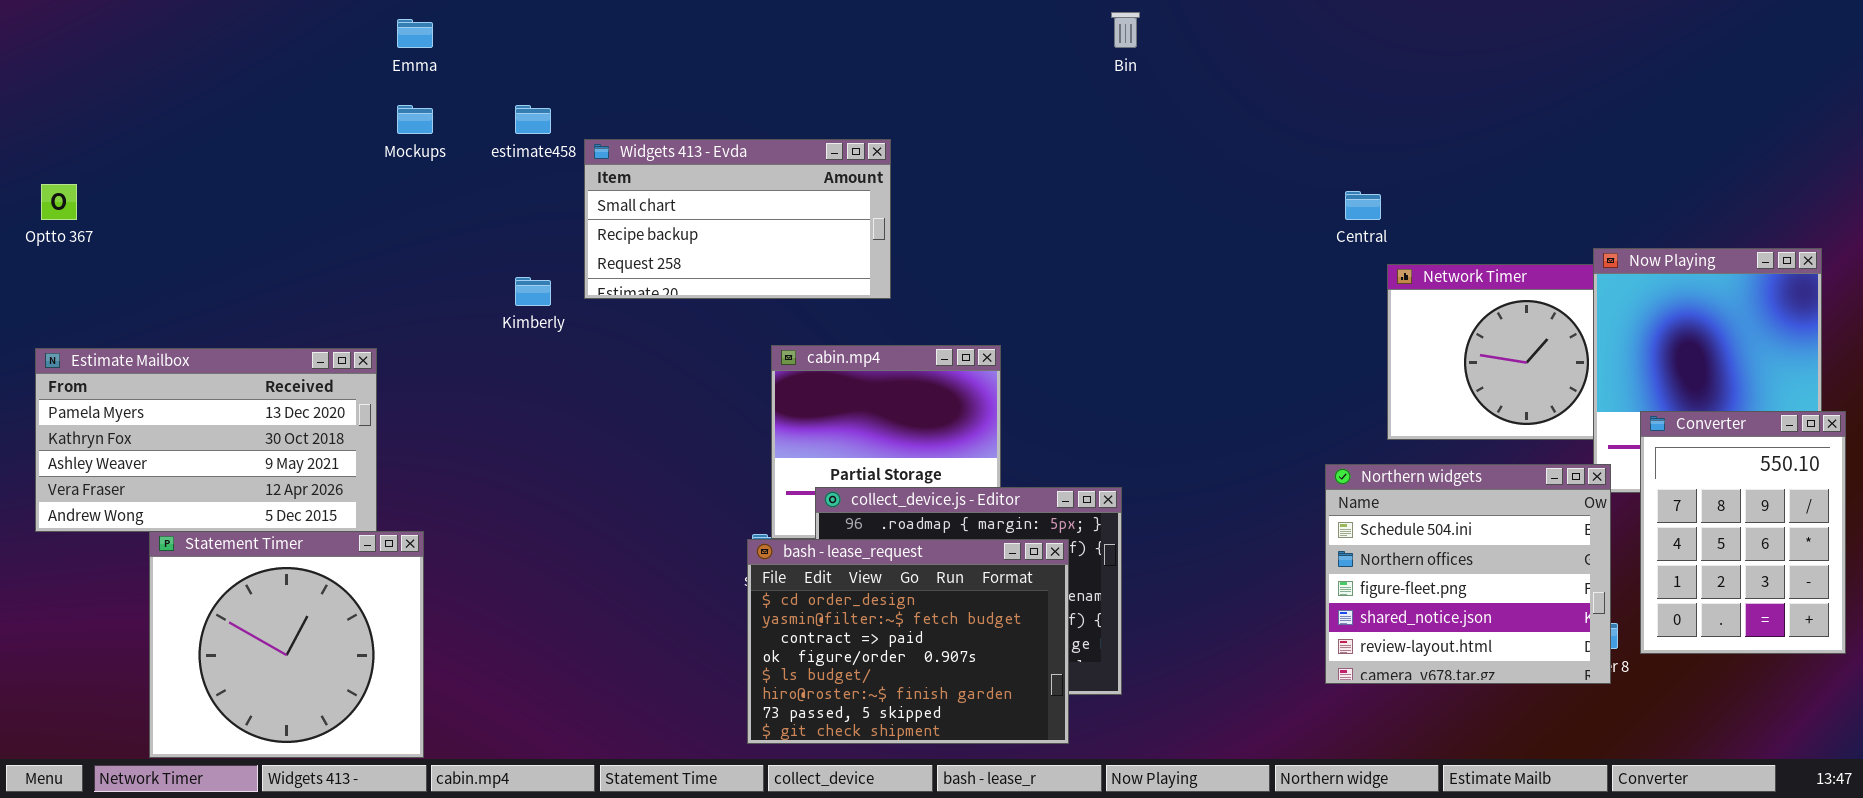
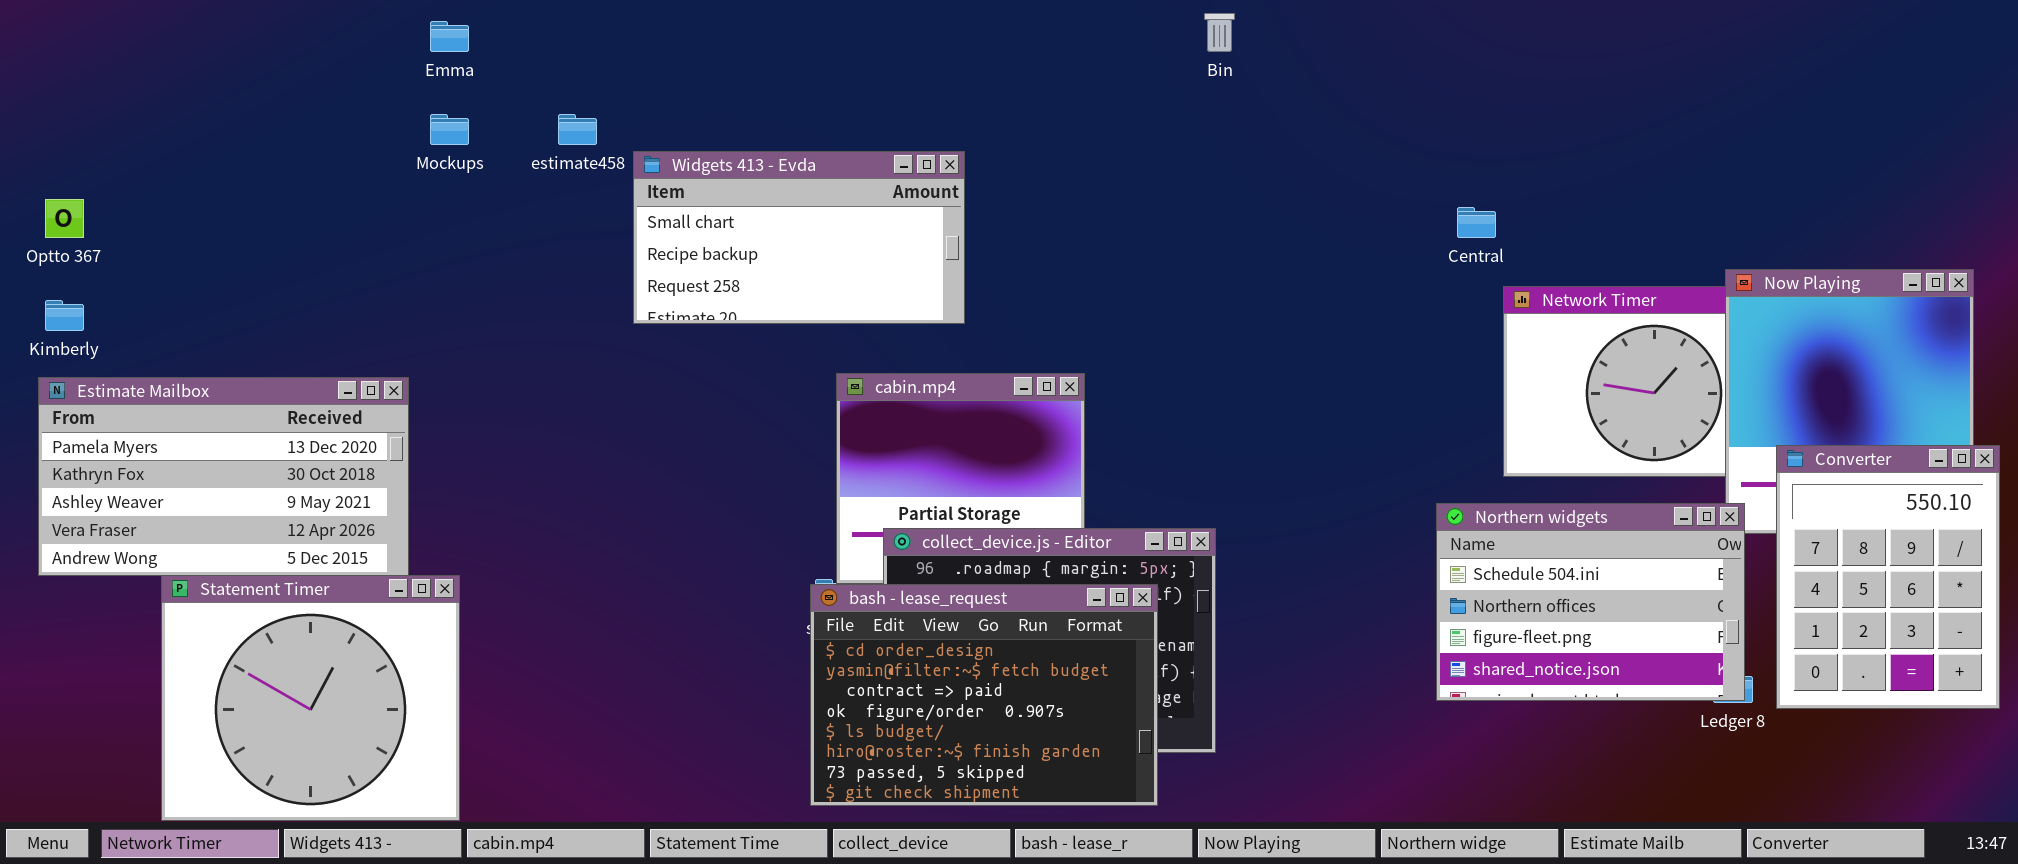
Kimberly: [515,277,551,306] -> [45,300,84,331], moved
Northern widgets: [1325,464,1611,684] -> [1436,503,1745,701], resized

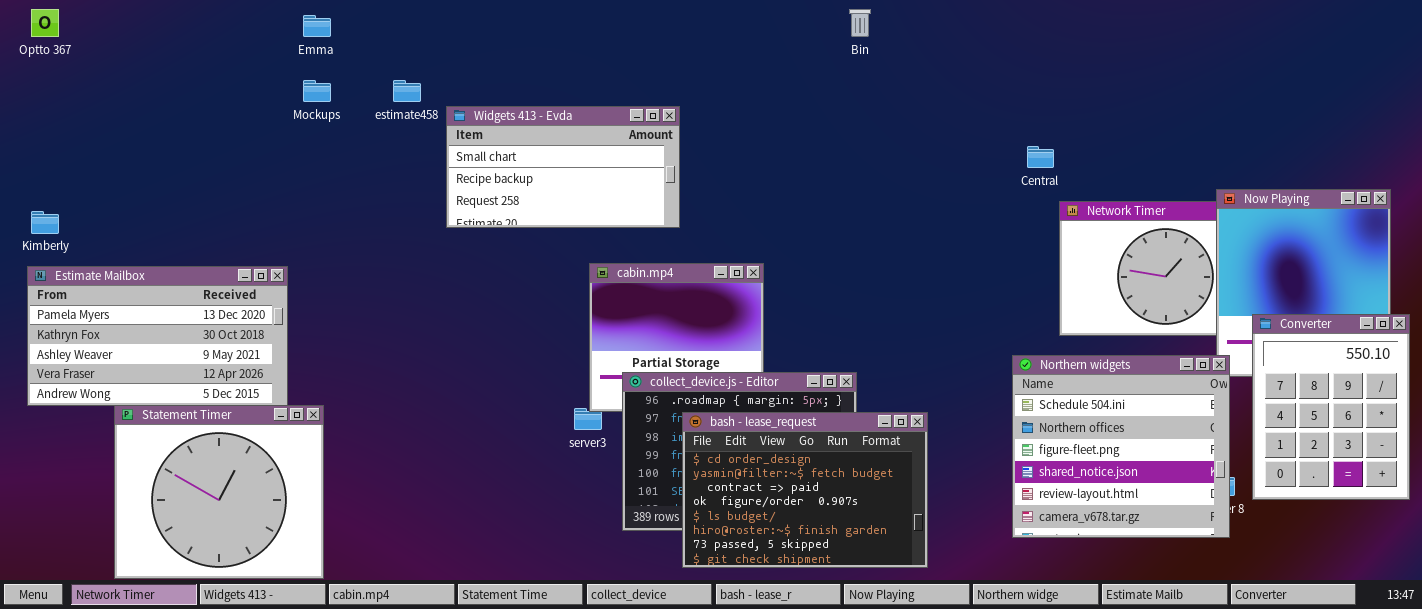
Optto 367: [45,199,84,238] -> [31,9,59,37], moved
Northern widgets: [1436,503,1745,701] -> [1012,355,1230,538], resized
bash - lease_request: [810,584,1158,806] -> [682,412,928,568], moved

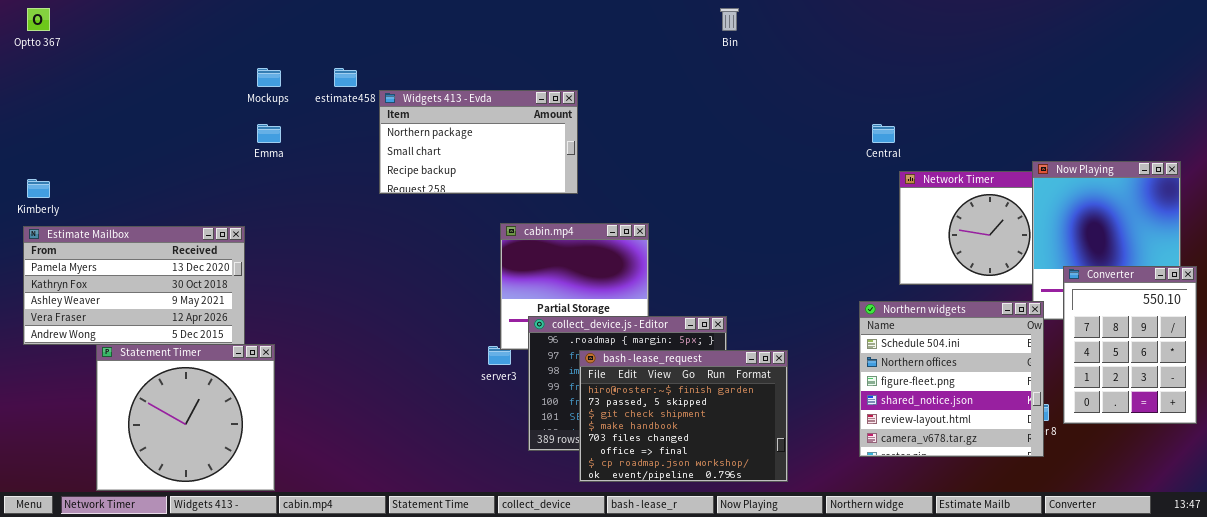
Emma: [303,15,331,37] -> [257,124,281,143], moved
Widgets 413 - Evda: [446,106,680,228] -> [379,90,578,194], scrolled up 1 row
bash - lease_request: [682,412,928,568] -> [579,350,788,482], scrolled down 5 rows

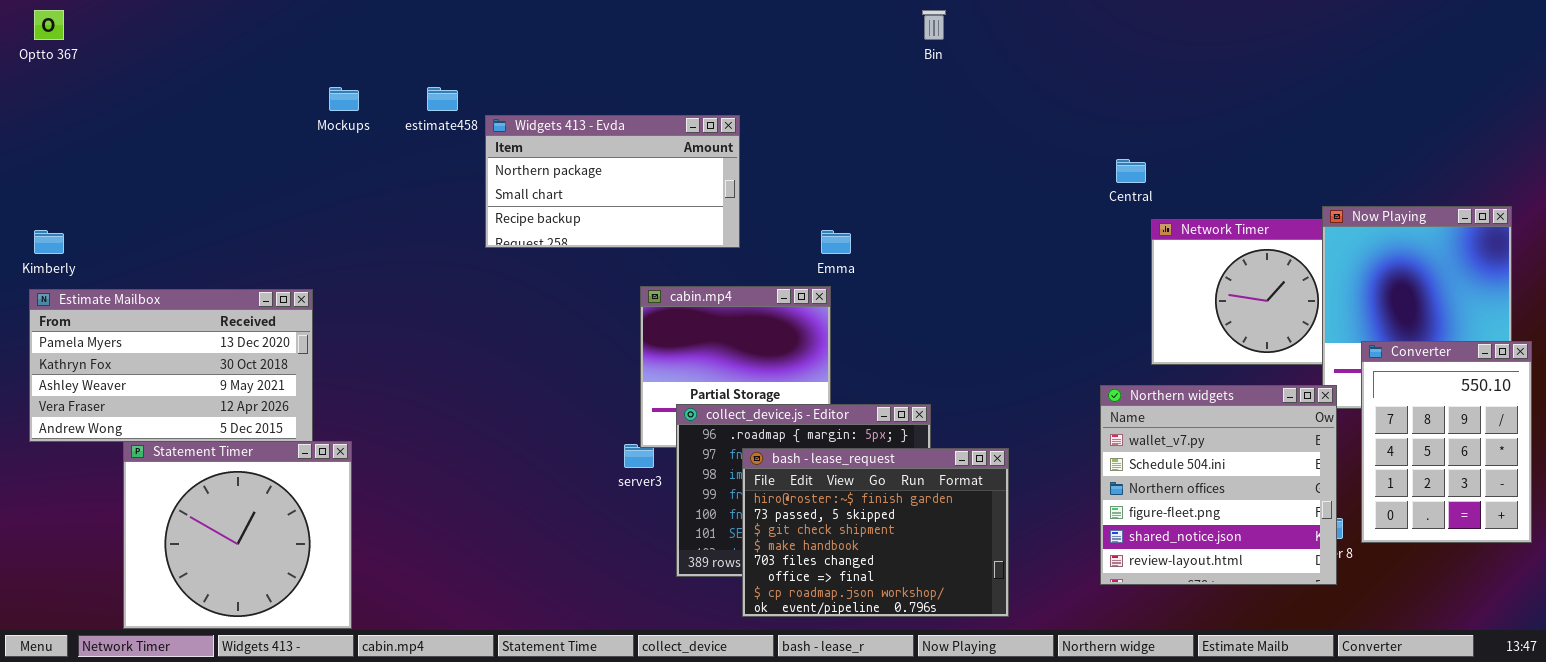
Emma: [257,124,281,143] -> [821,230,851,254], moved
Northern widgets: [859,301,1044,457] -> [1100,385,1337,585], scrolled up 1 row

